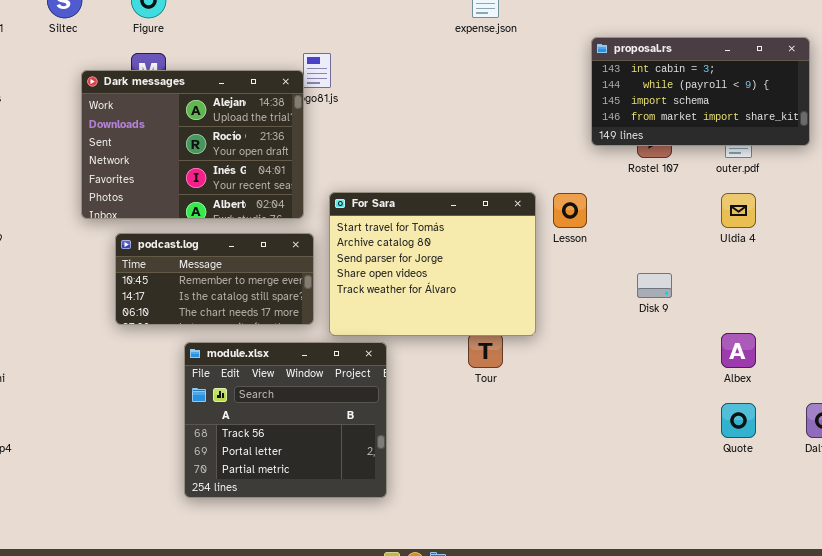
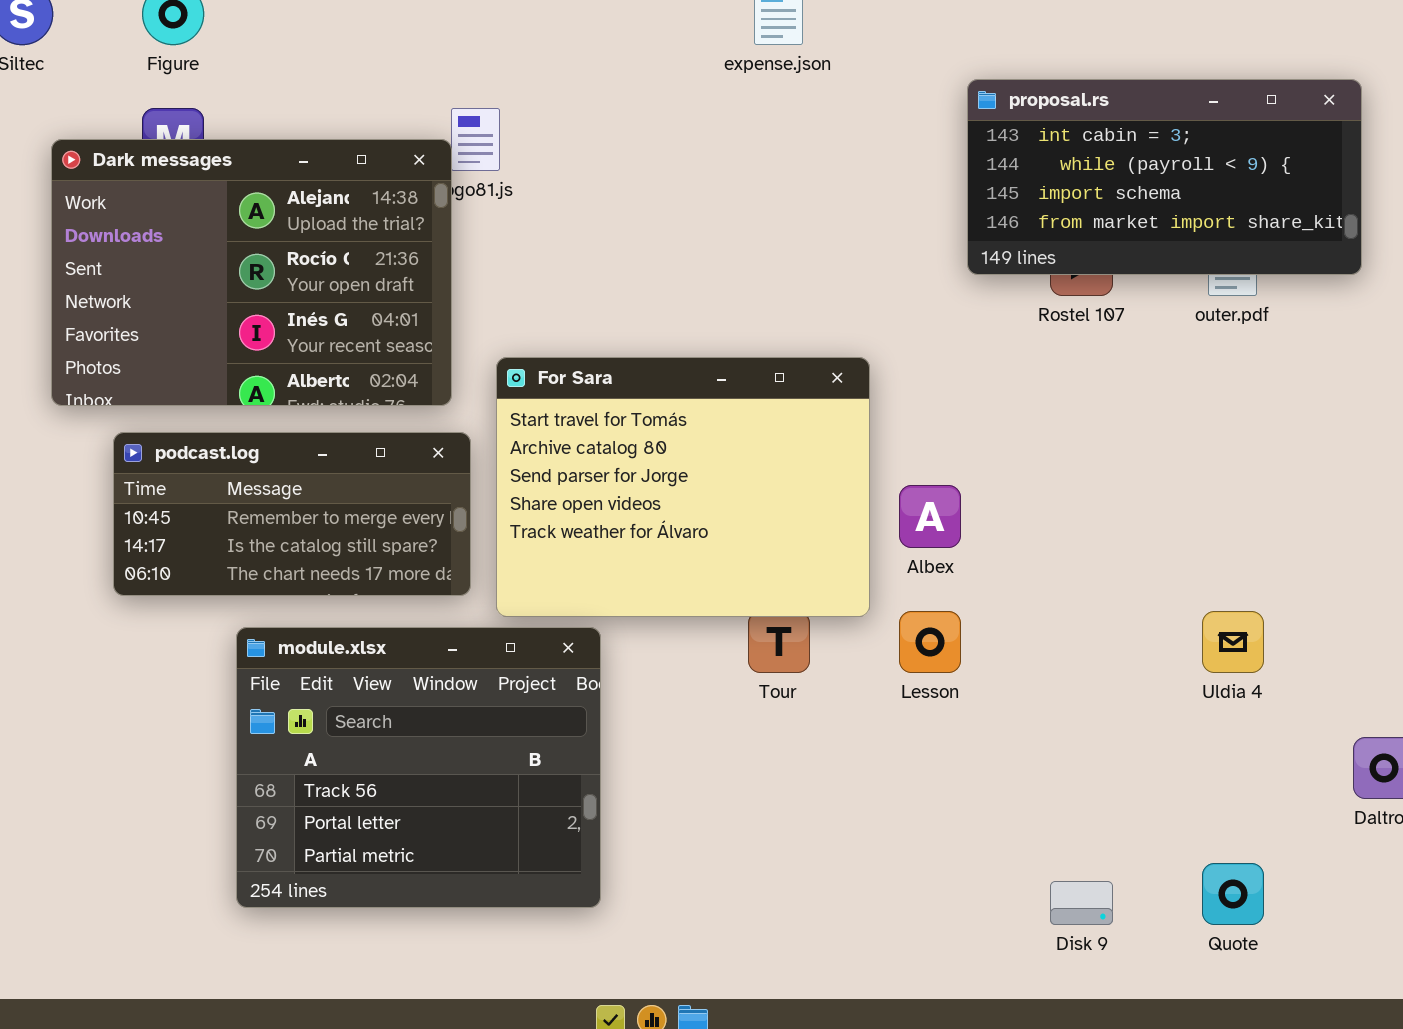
Lesson: [553,193,587,228] -> [899,611,961,673], moved
Uldia 4: [721,193,756,228] -> [1202,611,1264,673], moved
Disk 9: [637,273,672,298] -> [1050,881,1113,925], moved
Albex: [721,333,756,368] -> [899,485,961,548], moved
Quote: [721,403,756,438] -> [1202,863,1264,925], moved

